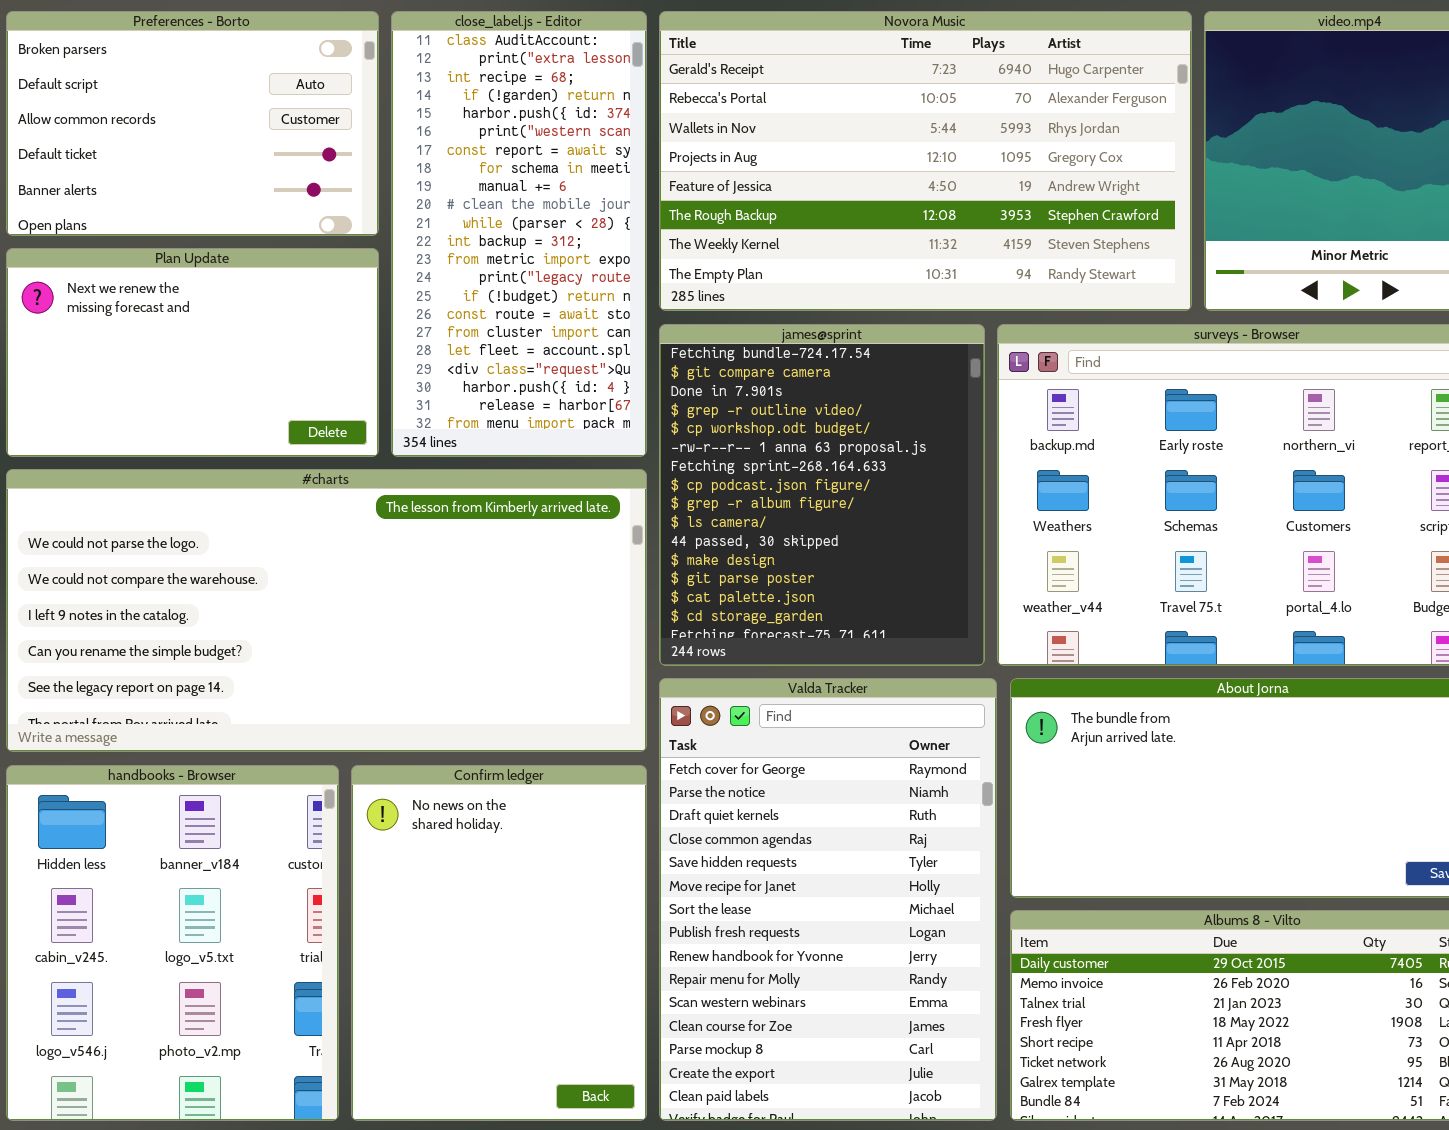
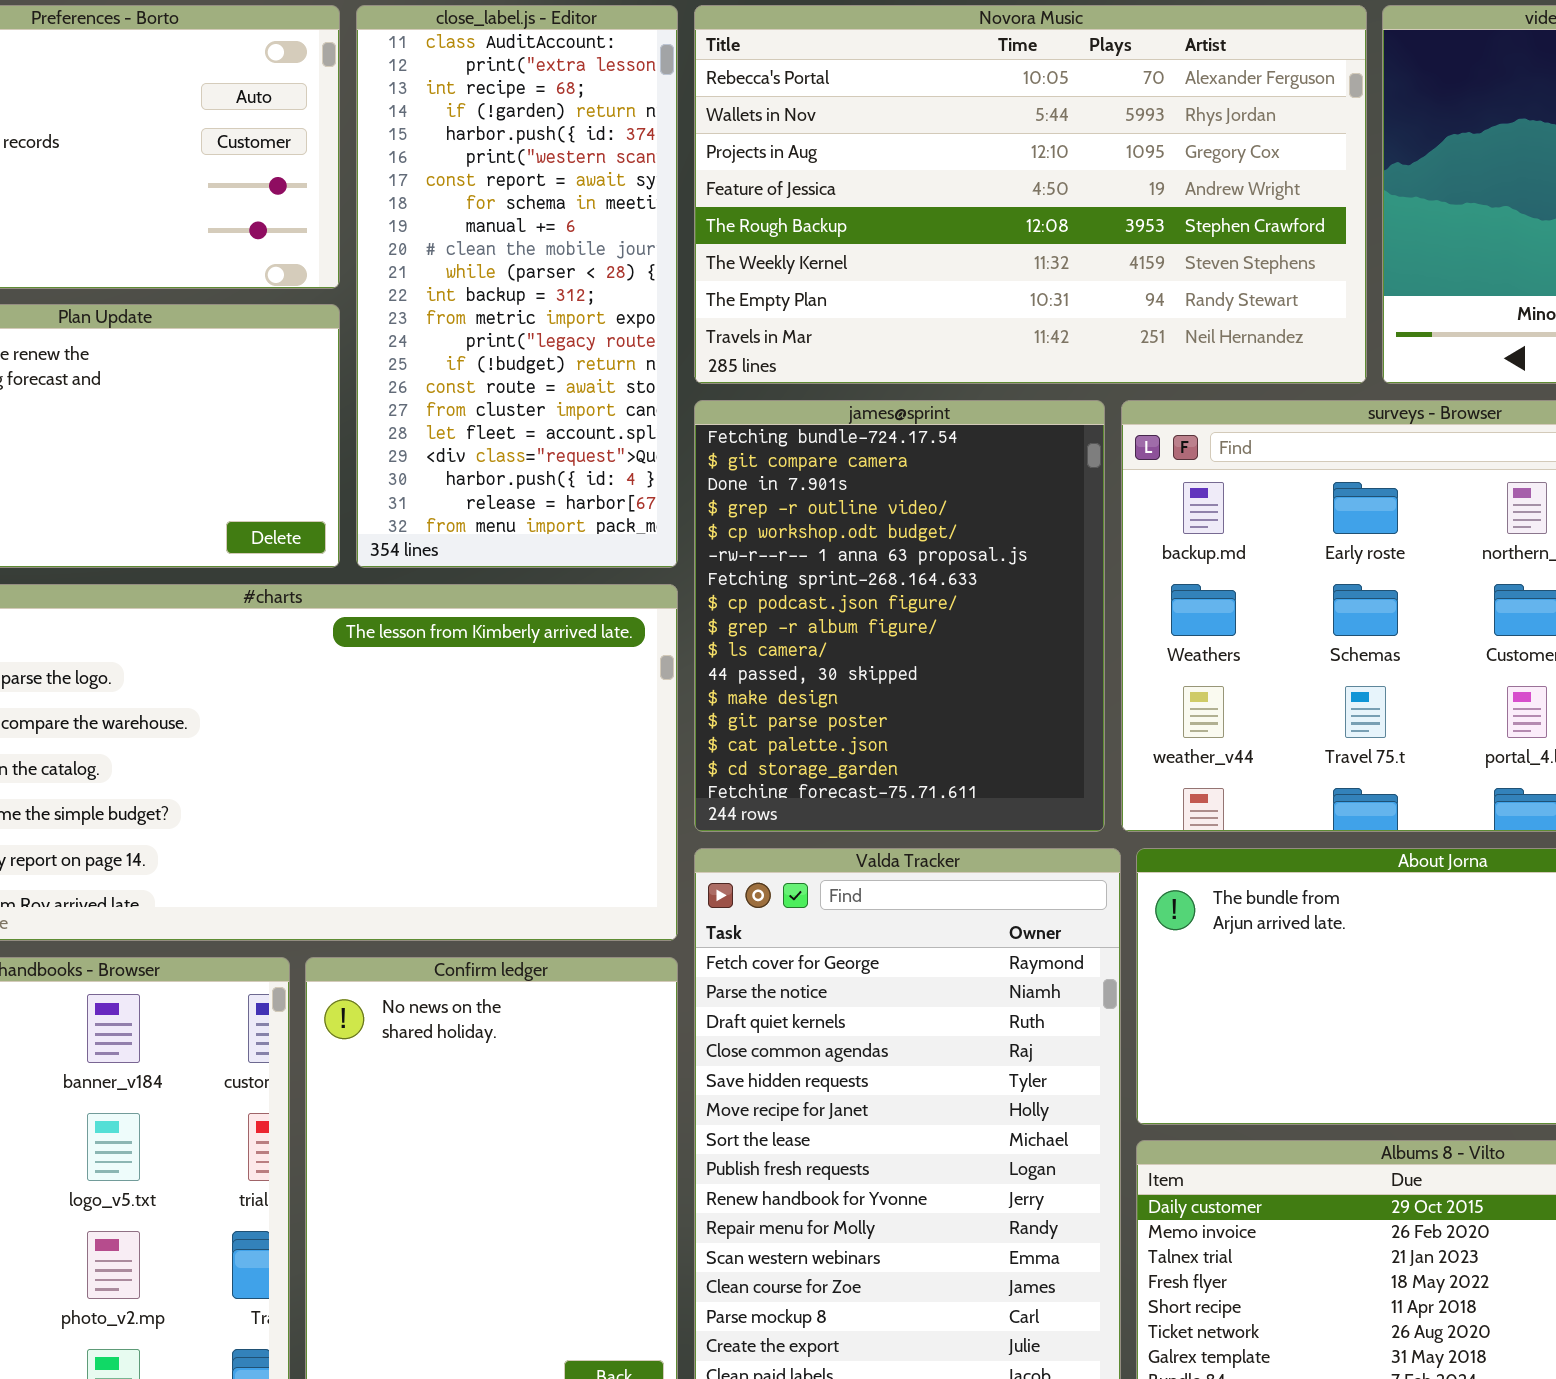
Novora Music: [659,11,1192,311] -> [694,5,1367,384], scrolled down 1 row

